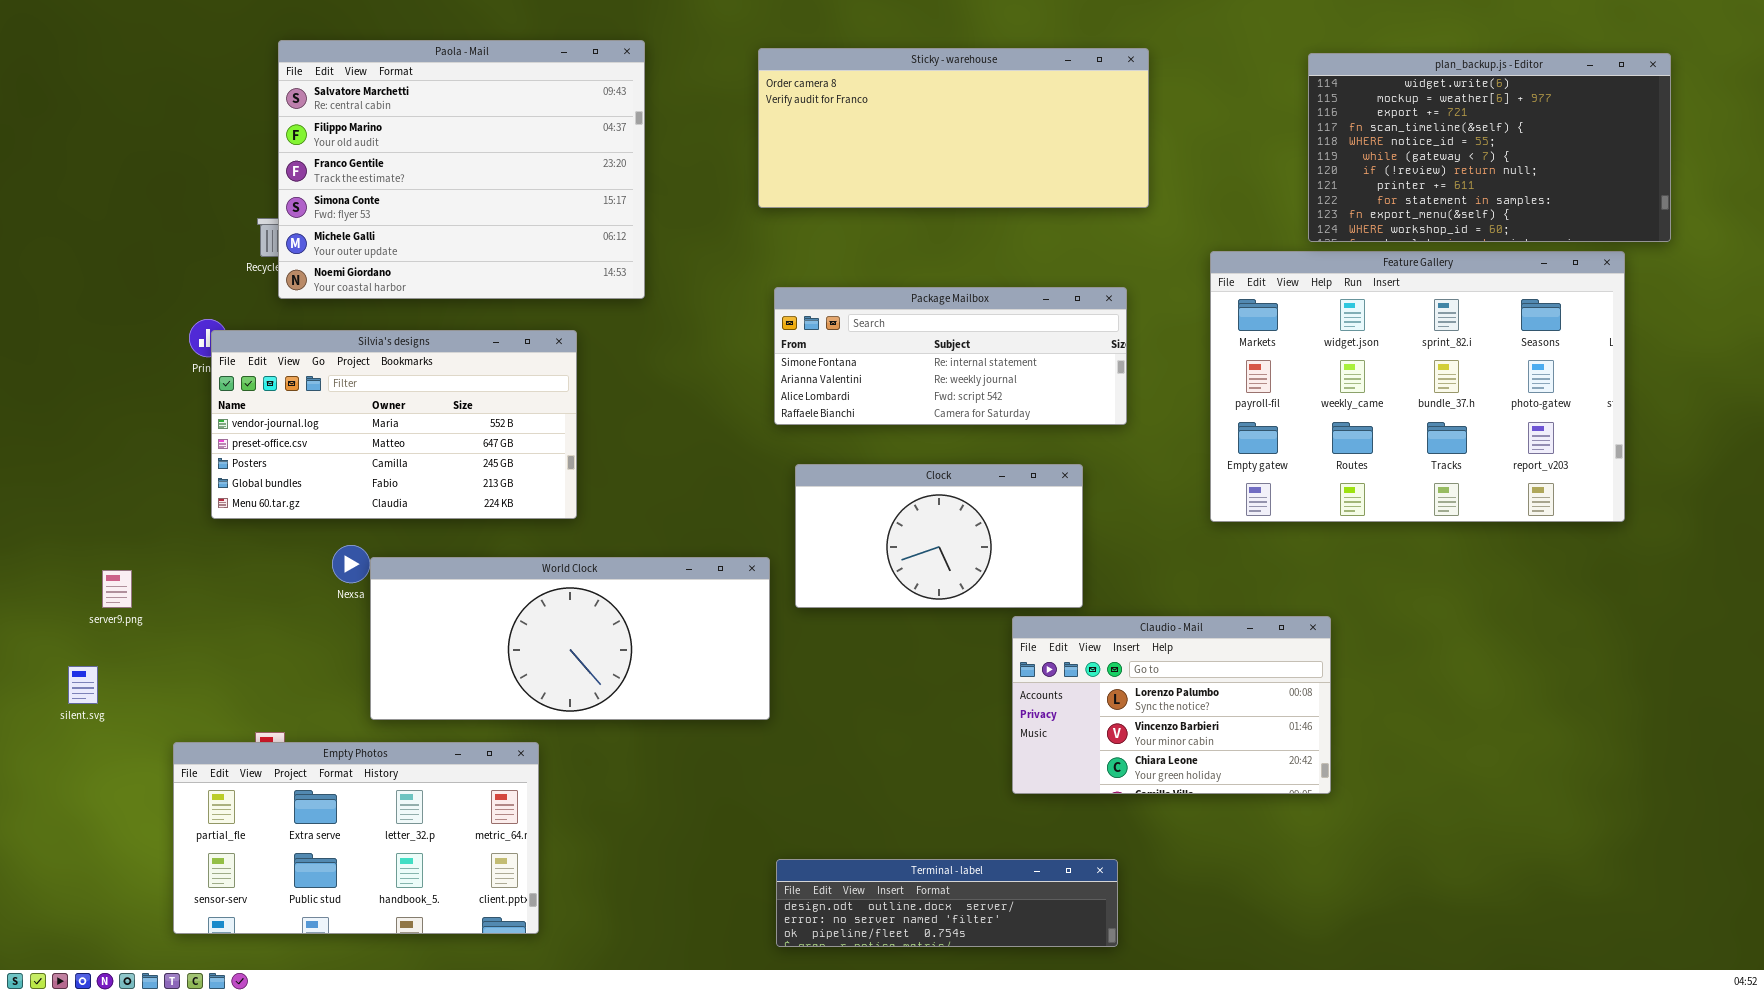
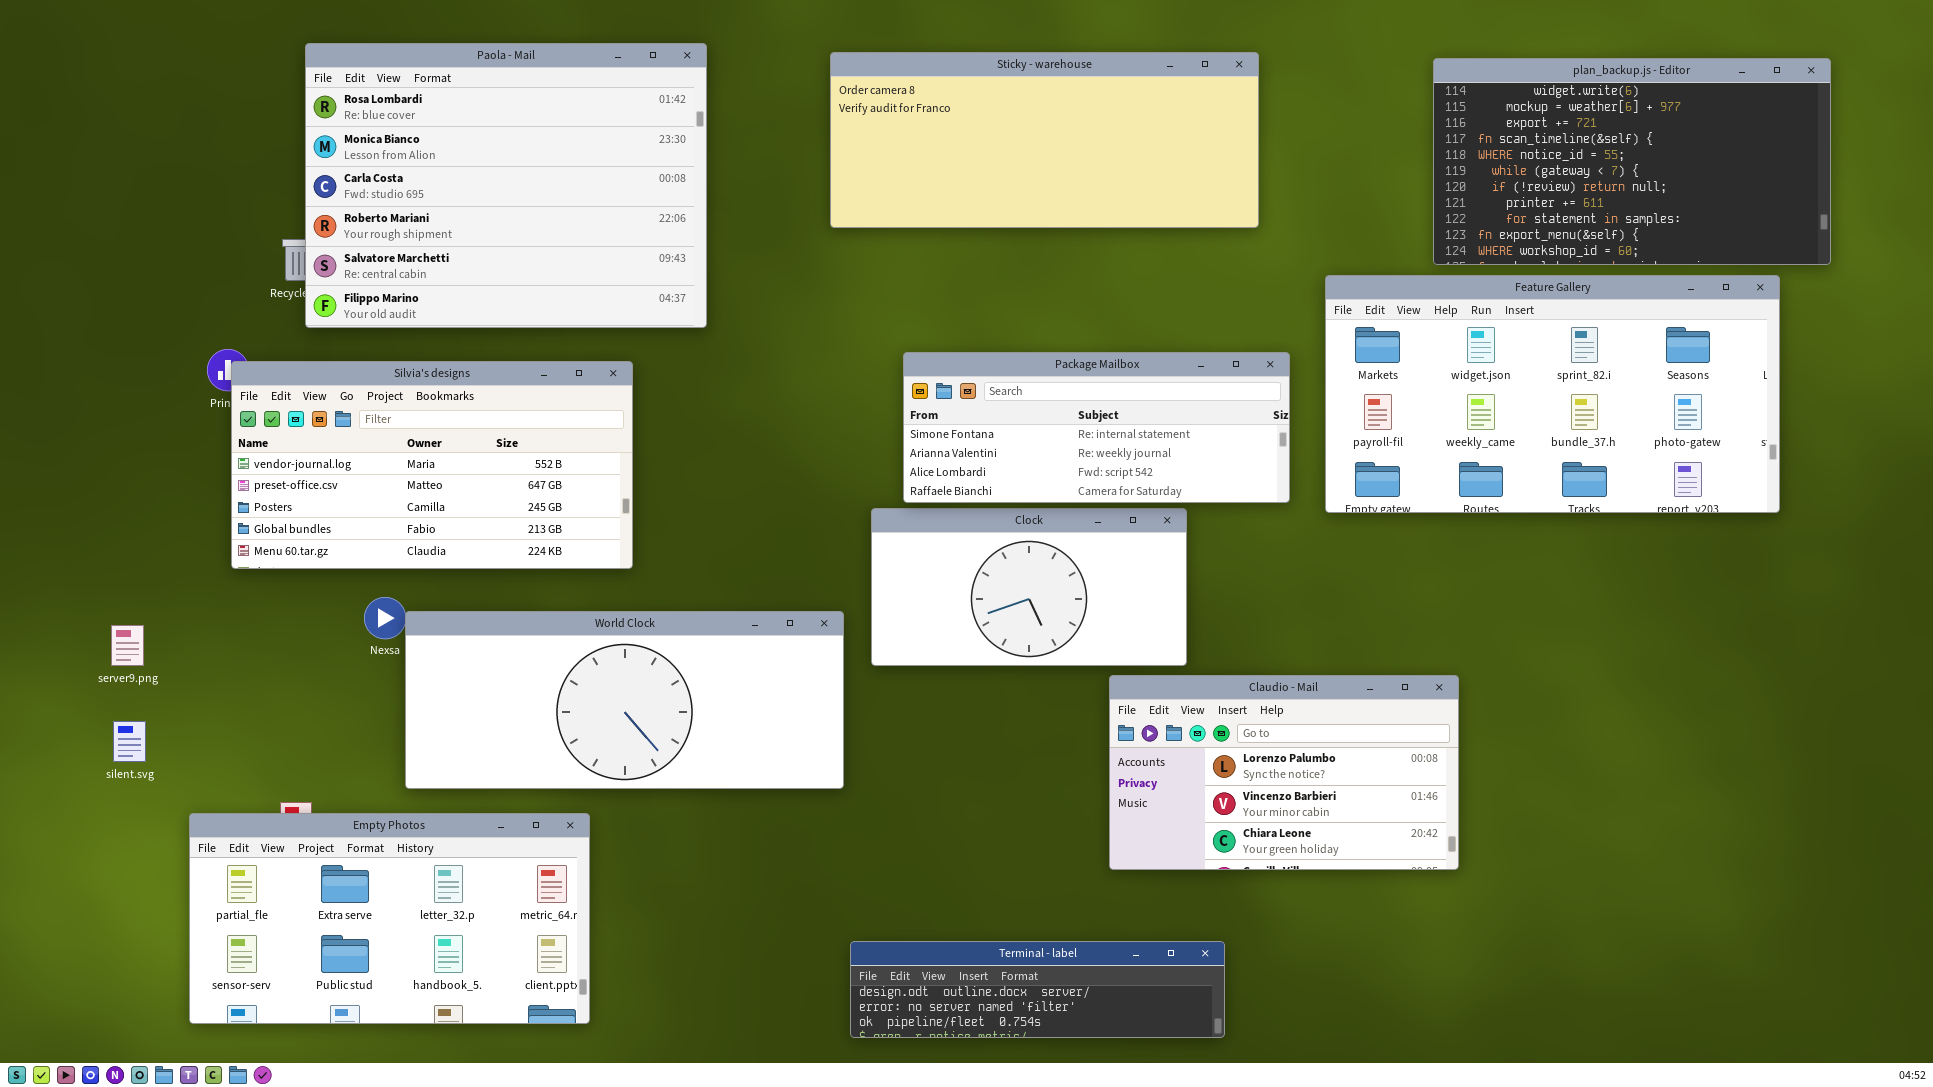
Paola - Mail: [278,40,645,299] -> [305,43,707,328], scrolled up 4 rows
Feature Gallery: [1210,251,1625,522] -> [1325,275,1780,513], resized
Package Mailbox: [774,287,1127,425] -> [903,352,1290,503], moved
silent.svg: [68,666,98,704] -> [113,721,146,762], moved

